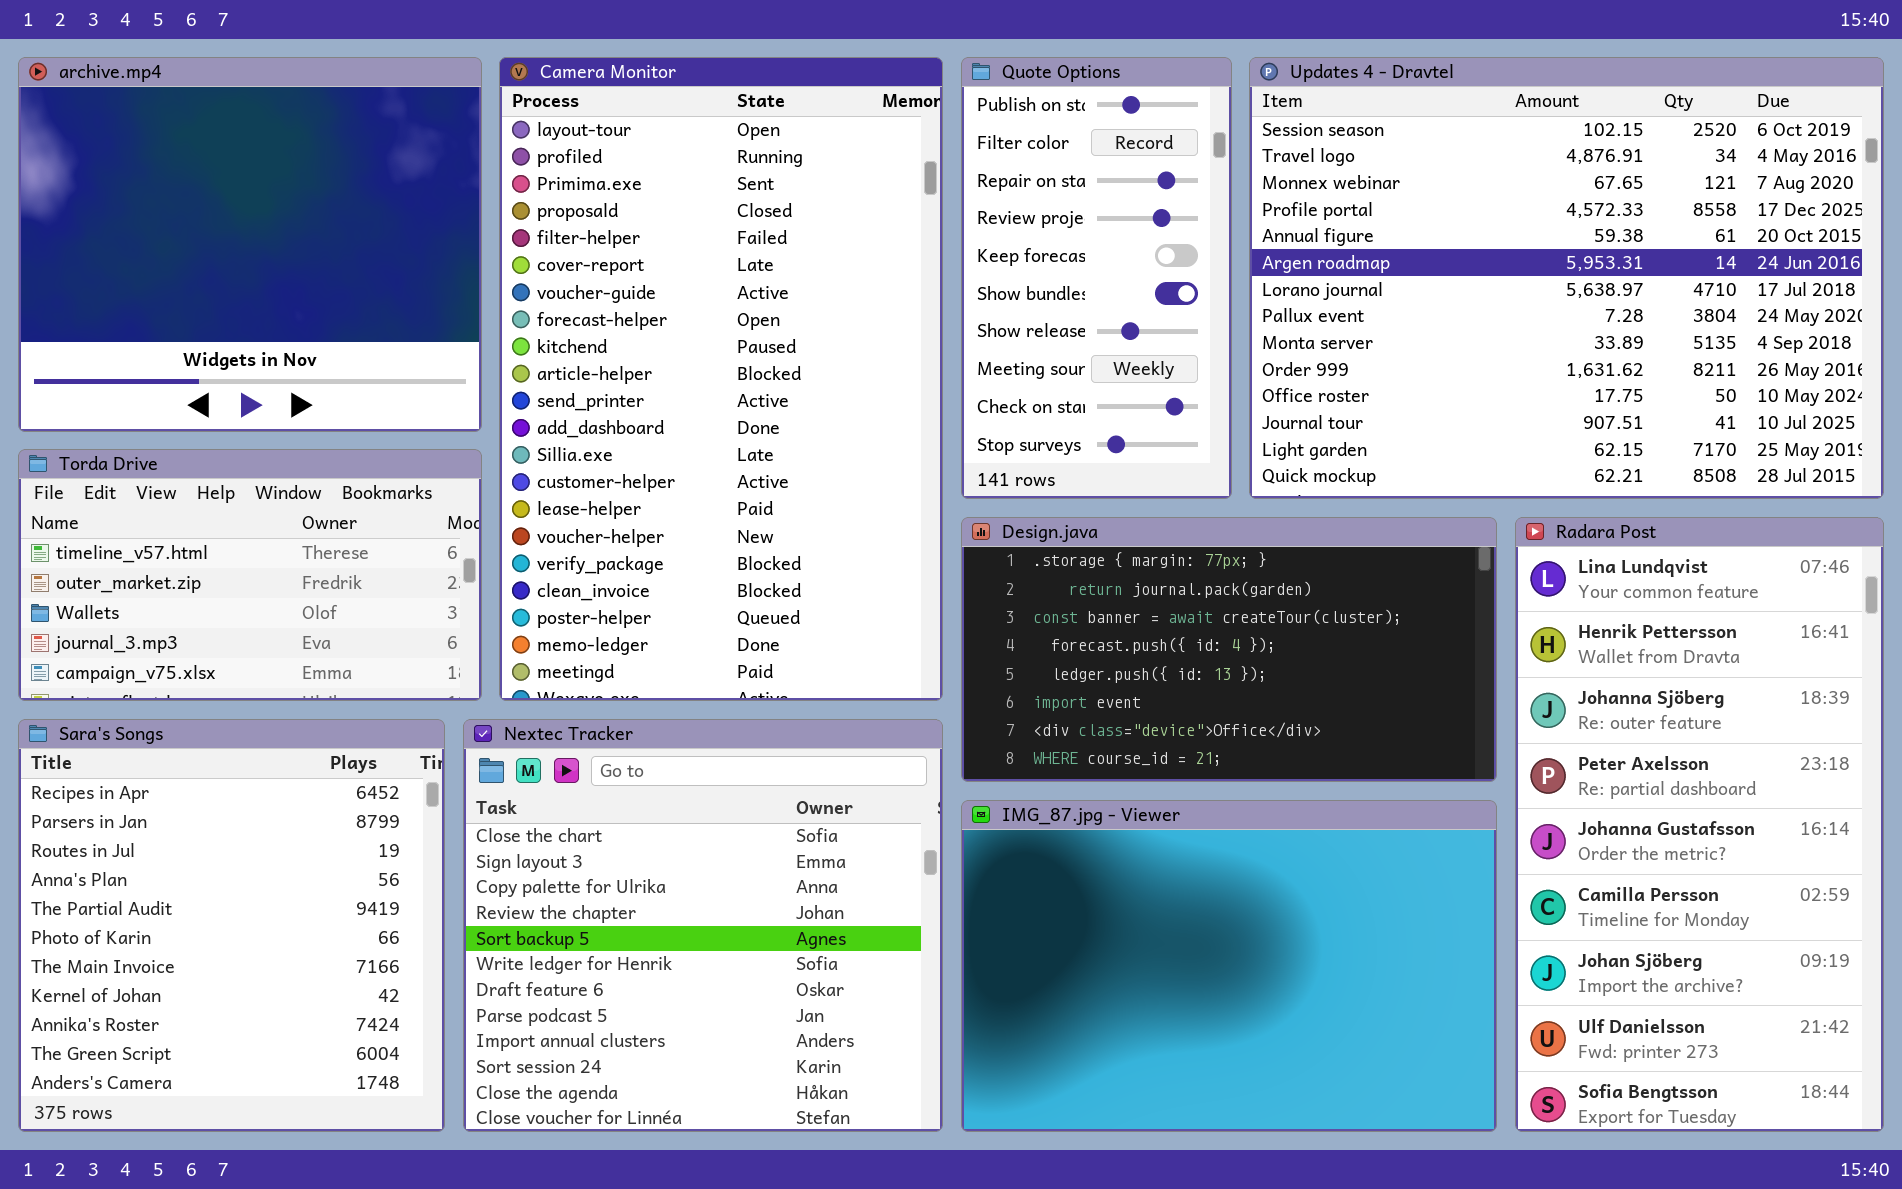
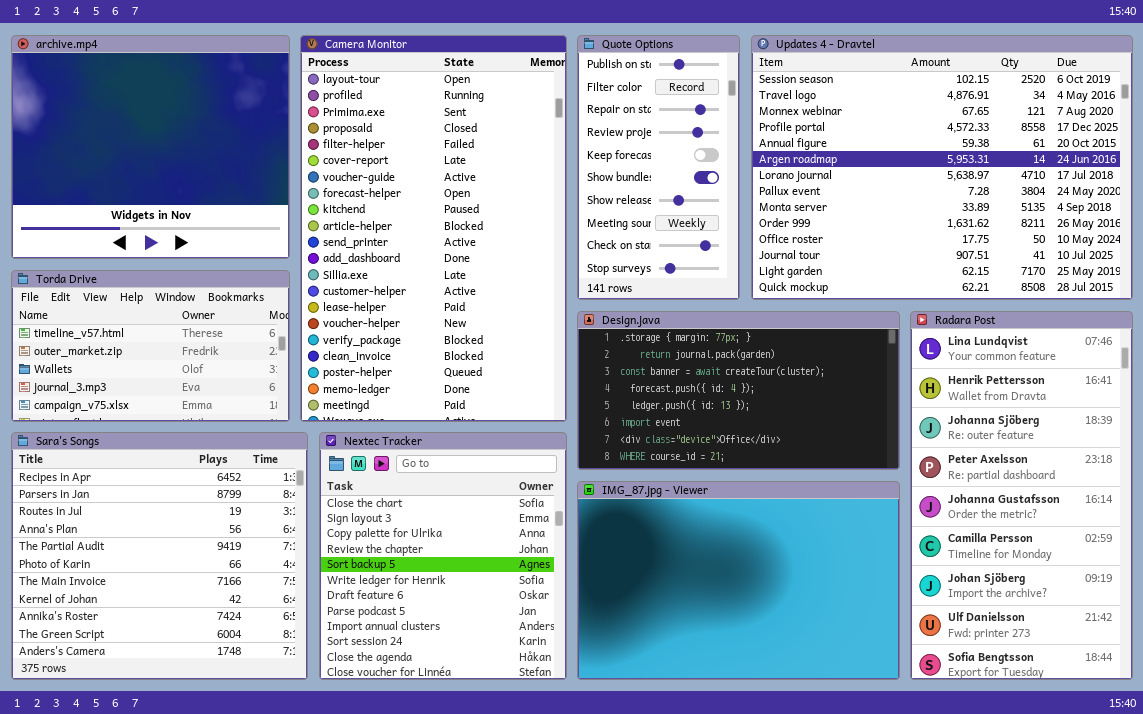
Sara's Songs: [18,719,445,1132] -> [11,432,308,680], resized
Nextec Tracker: [463,719,943,1132] -> [319,432,567,680], resized

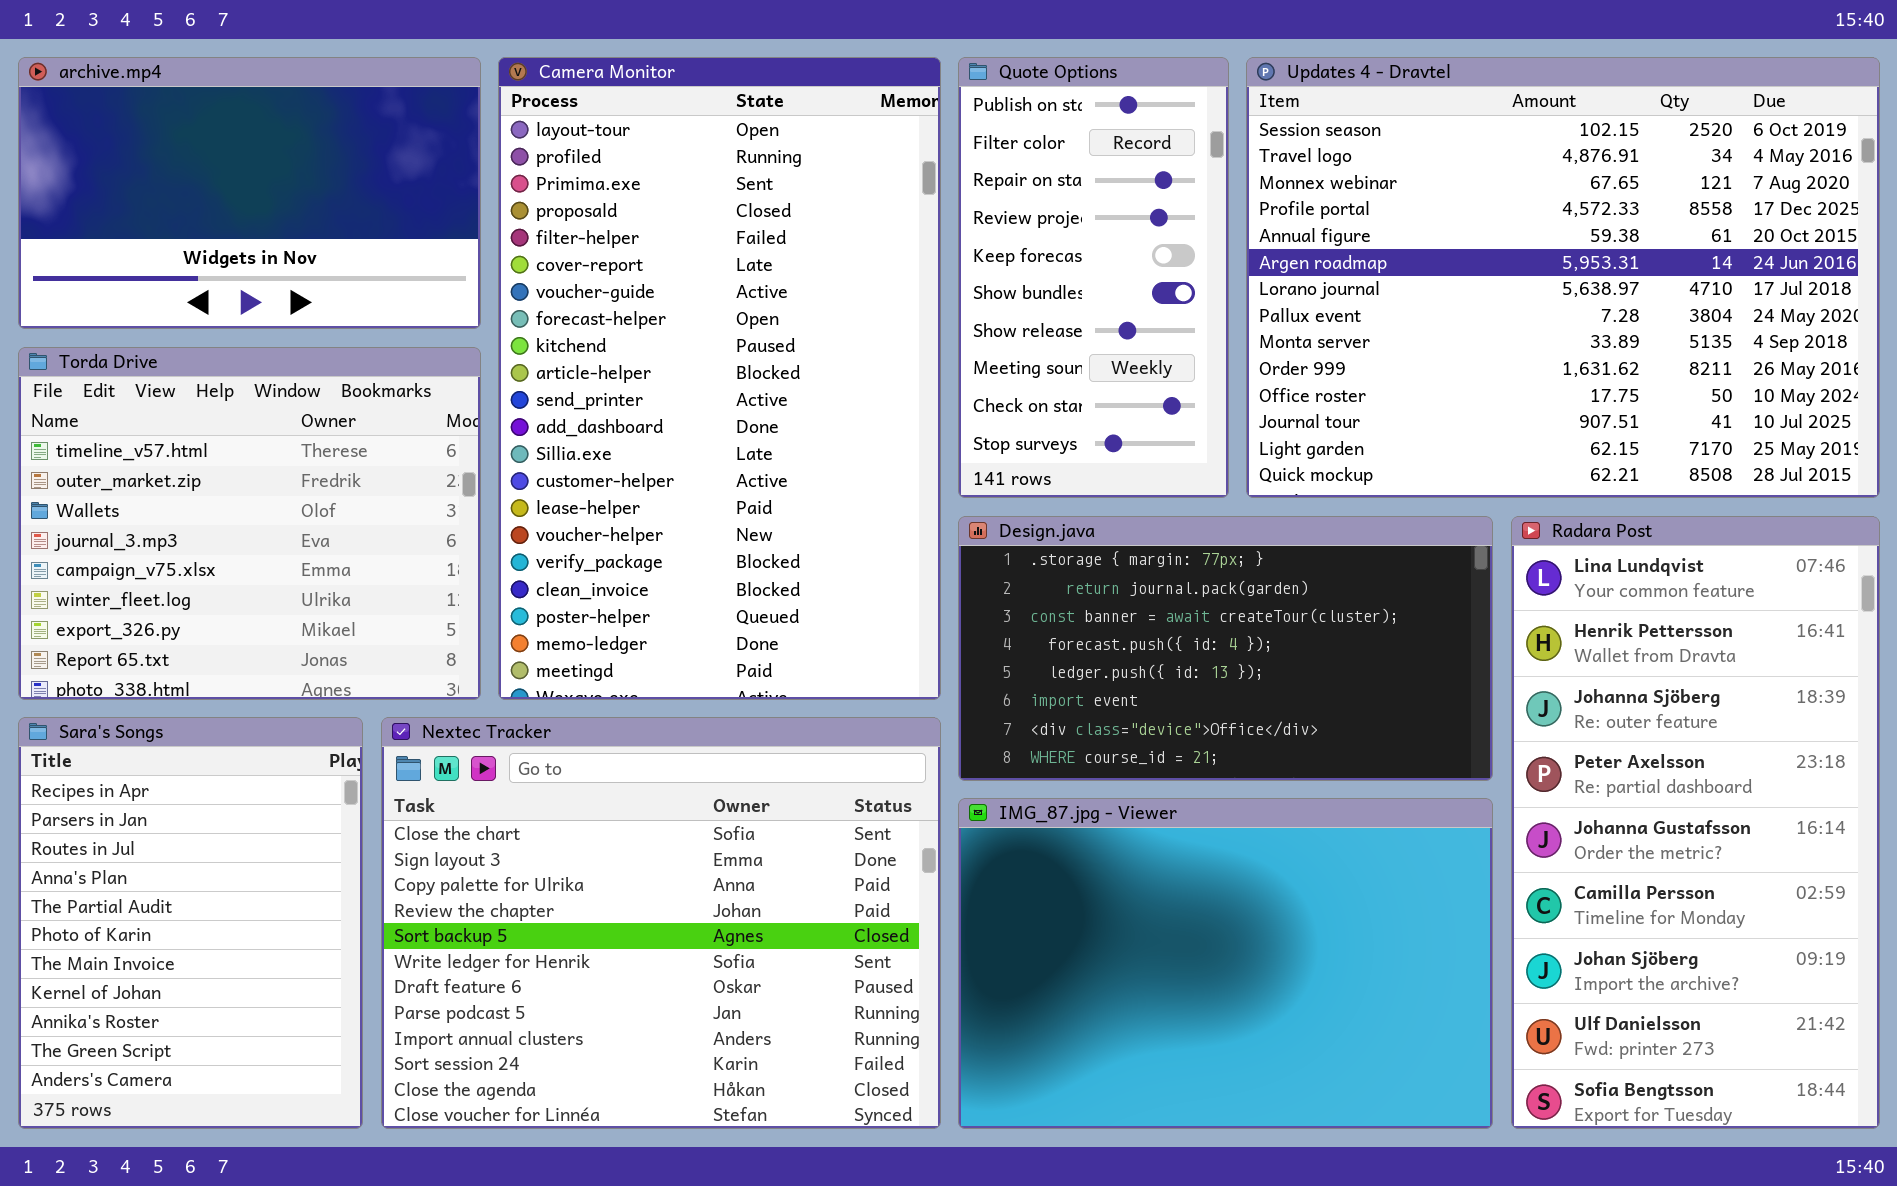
archive.mp4: [11,35,290,259] -> [18,57,481,329], resized
Torda Drive: [11,270,290,422] -> [18,347,481,700], resized
Sara's Songs: [11,432,308,680] -> [18,717,363,1129], resized
Nextec Tracker: [319,432,567,680] -> [381,717,941,1129], resized

